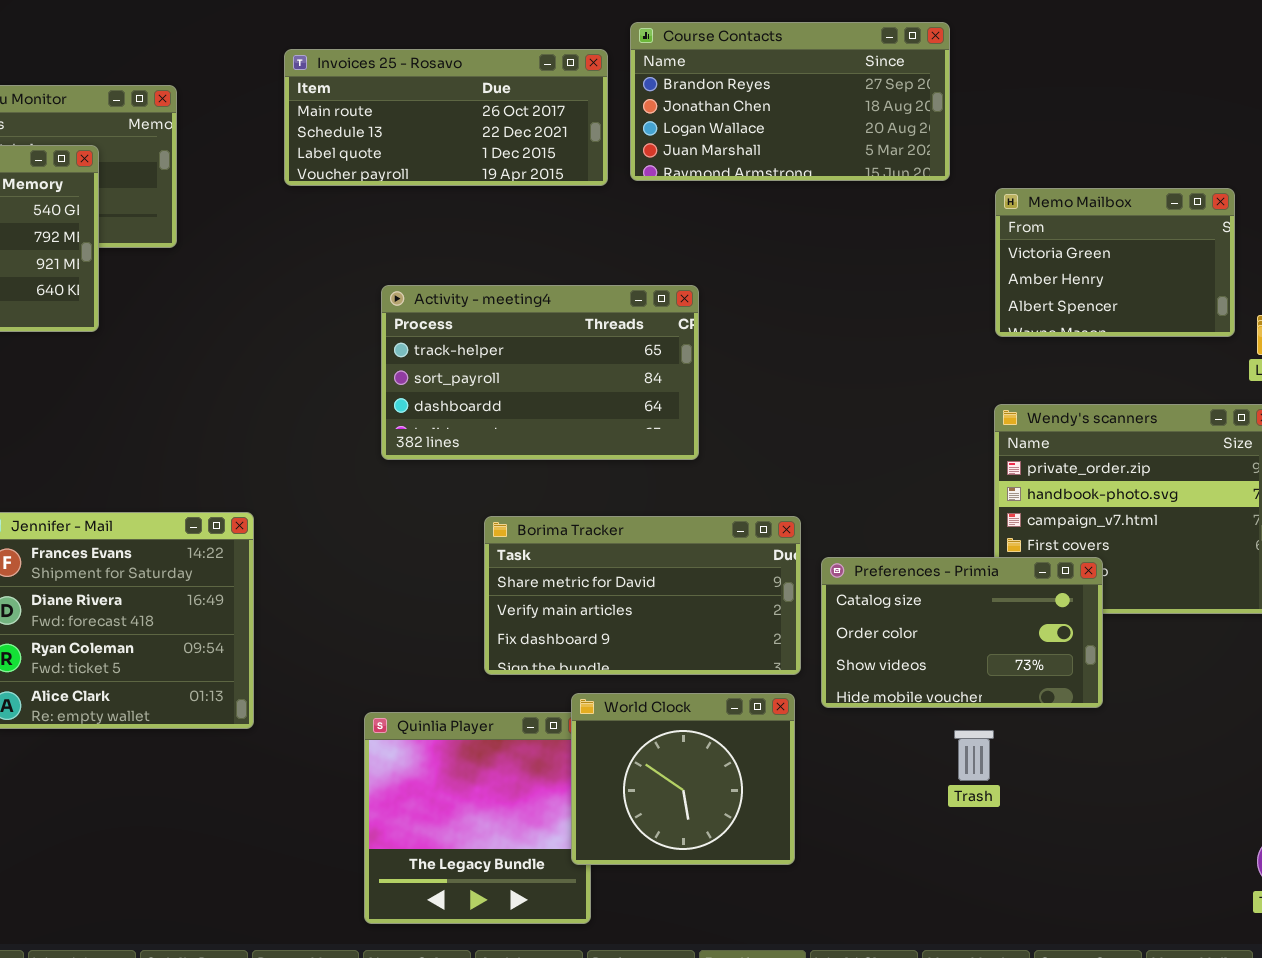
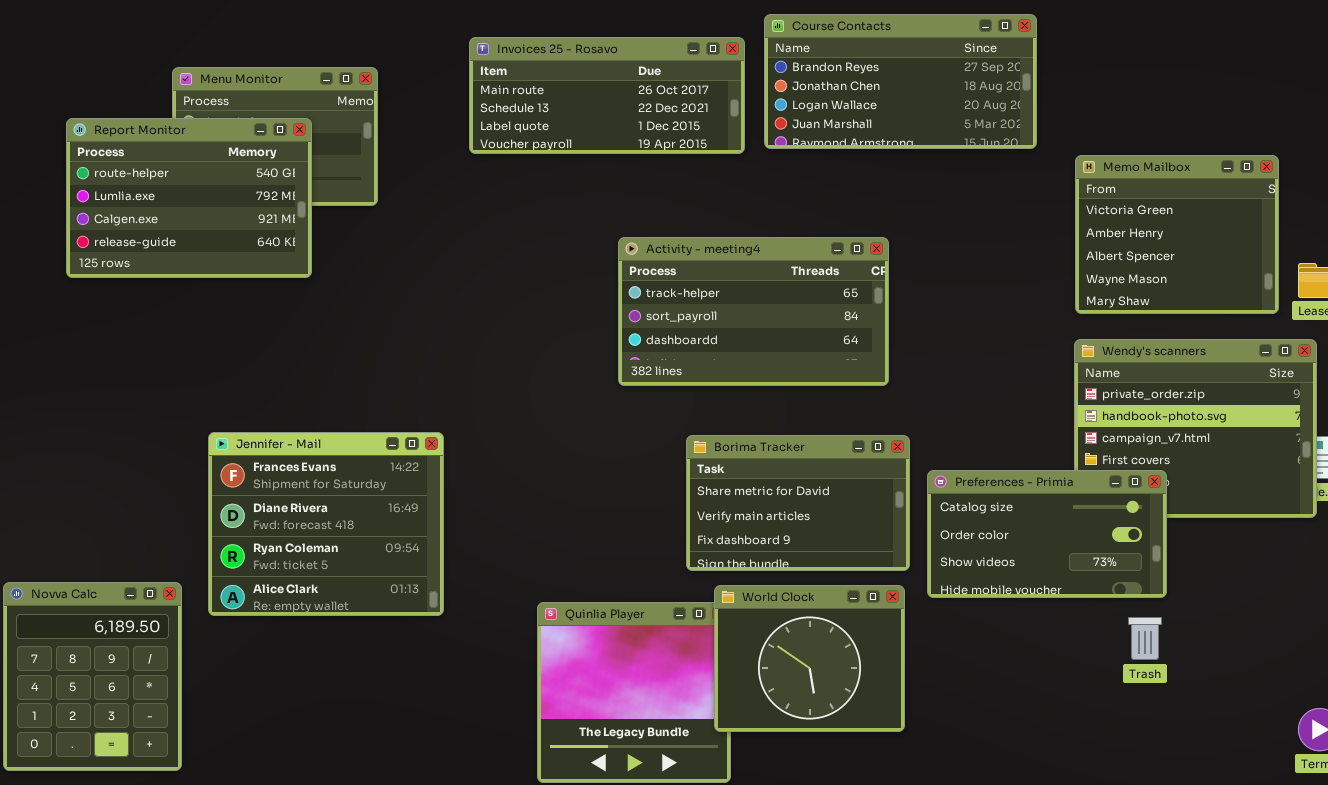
Memo Mailbox: [995,188,1235,337] -> [1075,155,1279,314], resized
Activity - meeting4: [381,285,699,460] -> [618,237,889,386], moved
Borima Tracker: [484,516,801,675] -> [686,435,910,571], resized
Trash: [954,730,994,781] -> [1128,617,1162,660], moved

